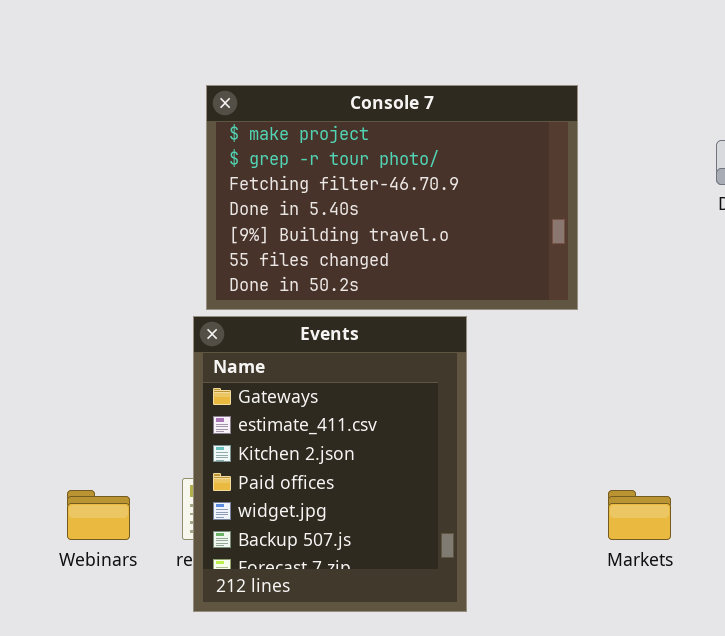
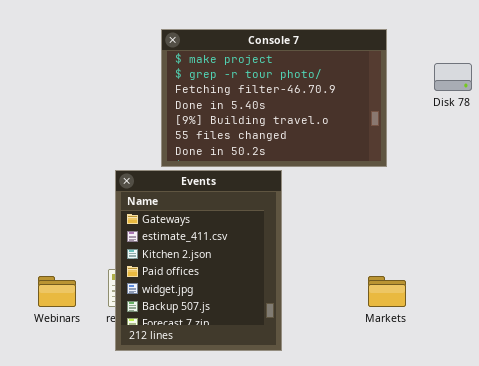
Console 7: [206,85,578,310] -> [161,29,387,167], moved

